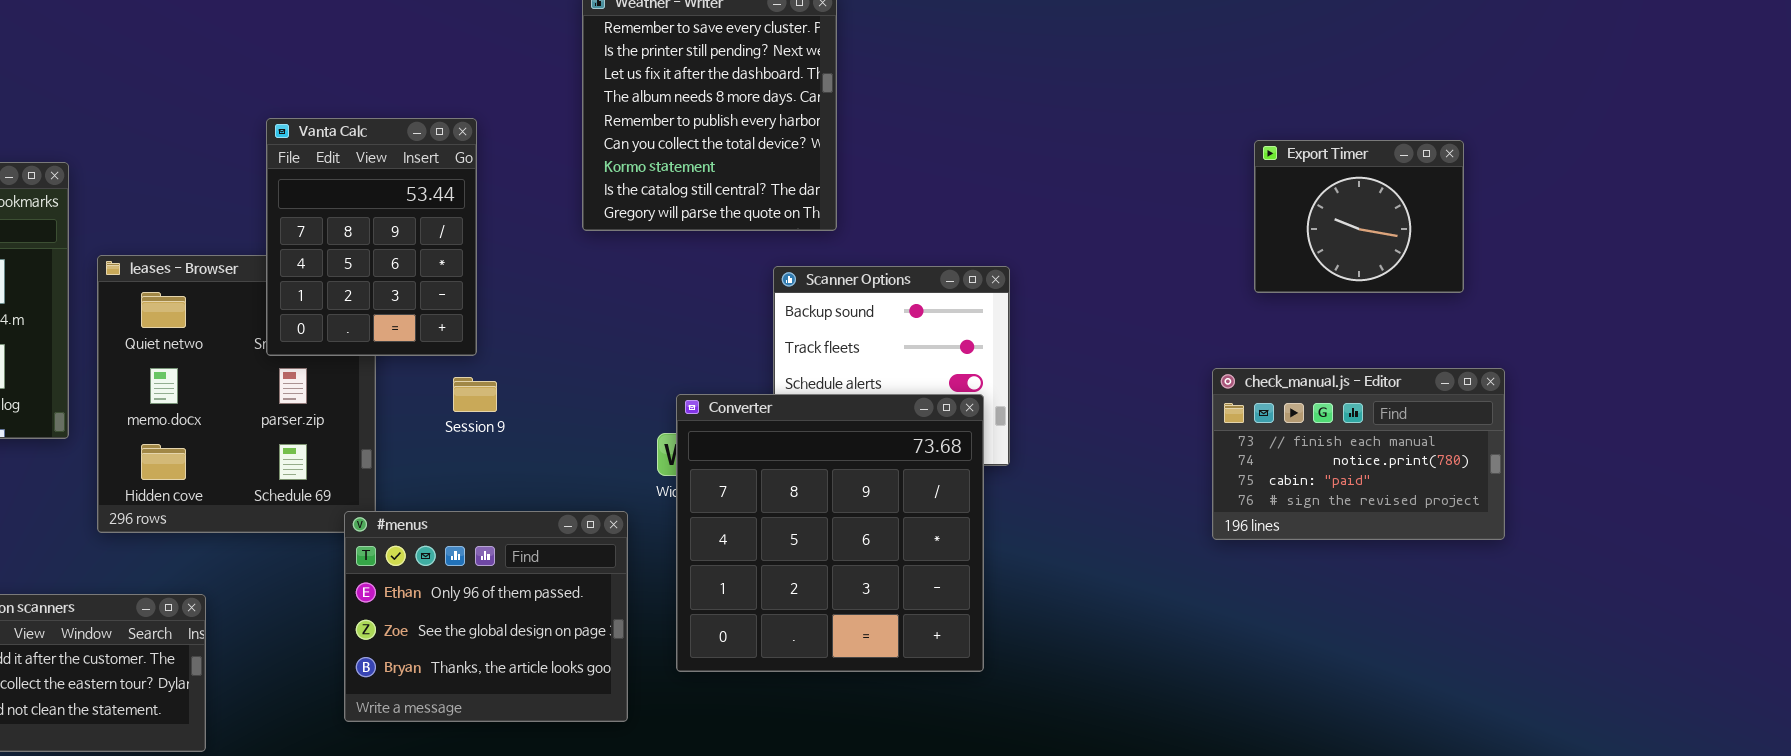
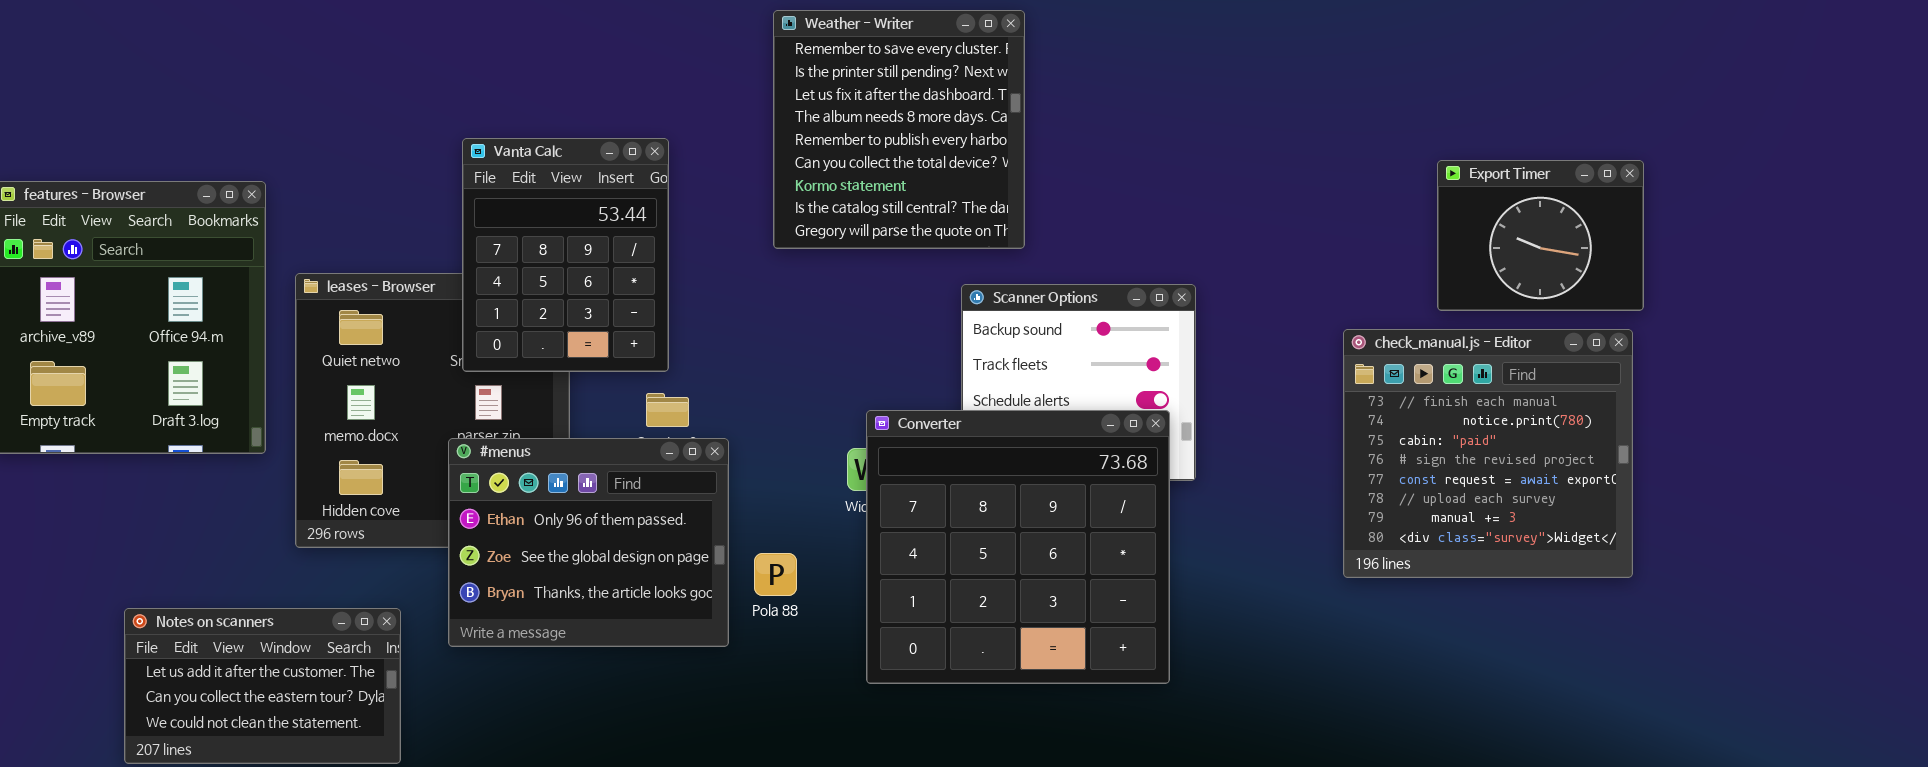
check_manual.js - Editor: [1212,368,1505,540] -> [1343,329,1633,578], moved, resized
#menus: [344,511,628,722] -> [448,438,729,647], moved

